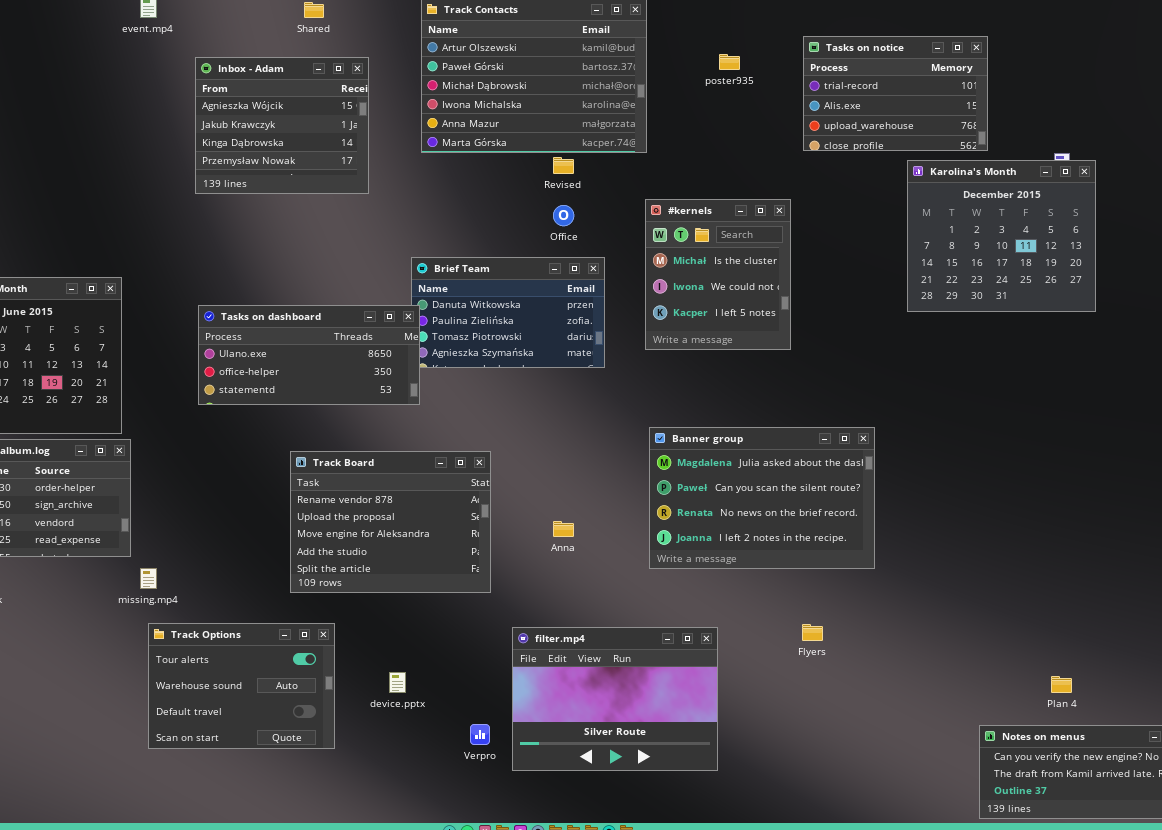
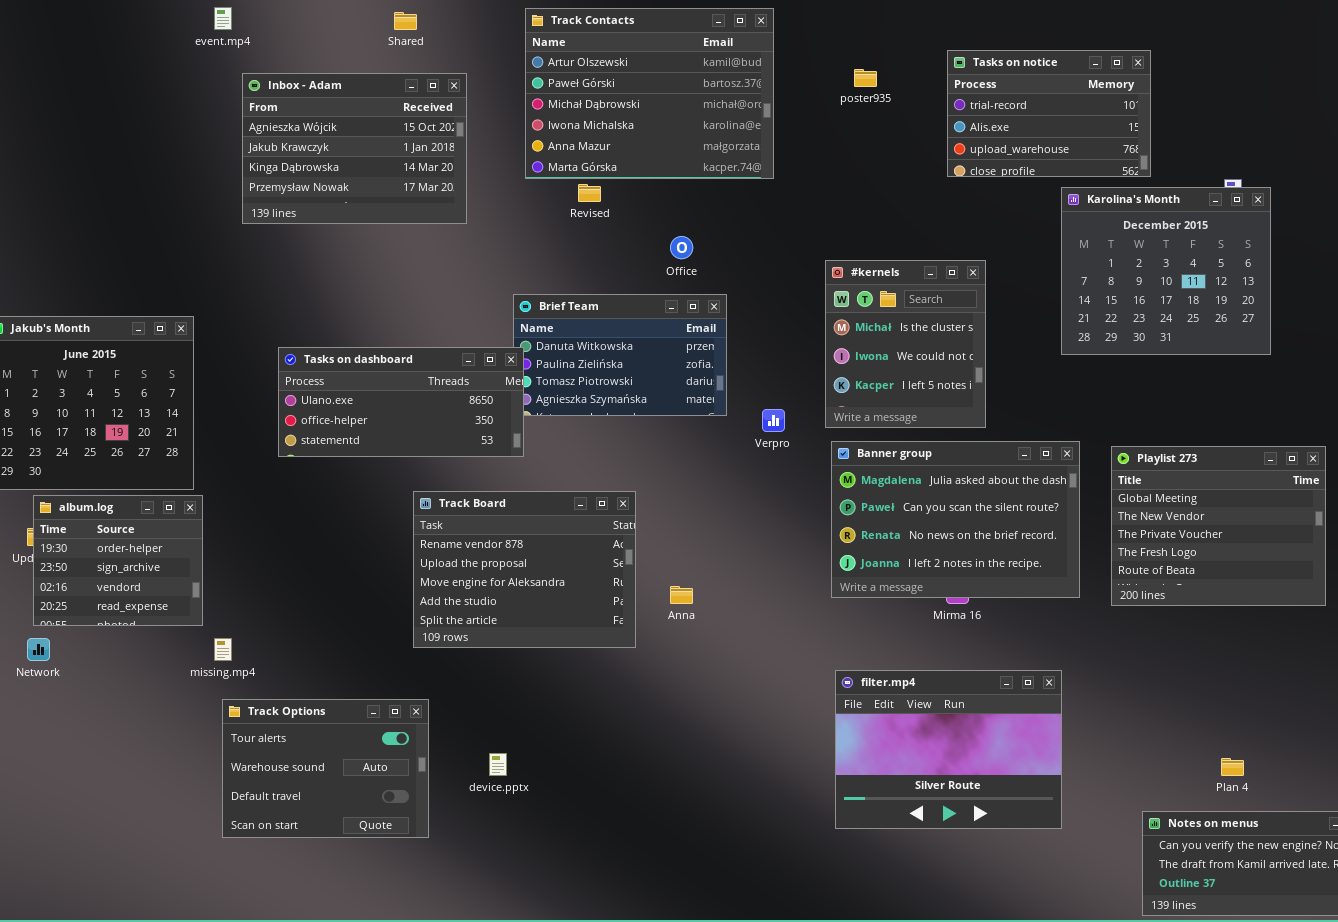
Inbox - Adam: [195,57,369,194] -> [242,73,467,224], resized
Revised: [553,157,574,174] -> [578,184,601,202], moved
#kernels: [645,199,791,350] -> [825,260,986,428], moved
Playlist 273: none -> [1111,446,1326,606], opened
Banner group: [649,427,875,569] -> [831,441,1080,598], moved
Track Board: [290,451,491,593] -> [413,491,636,648], moved
filter.mp4: [512,627,718,771] -> [835,670,1062,829], moved
Verpro: [470,724,490,745] -> [762,409,785,432], moved

